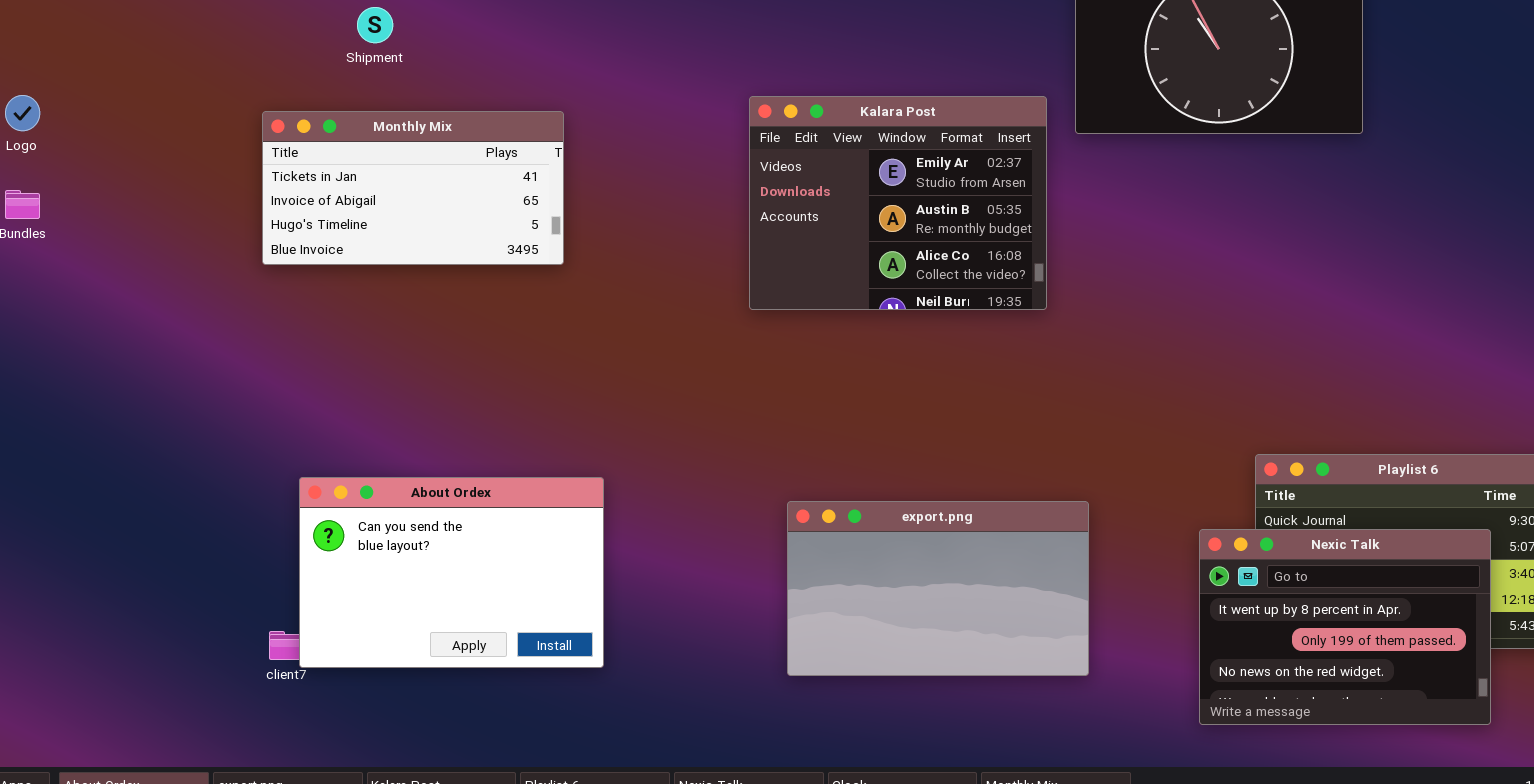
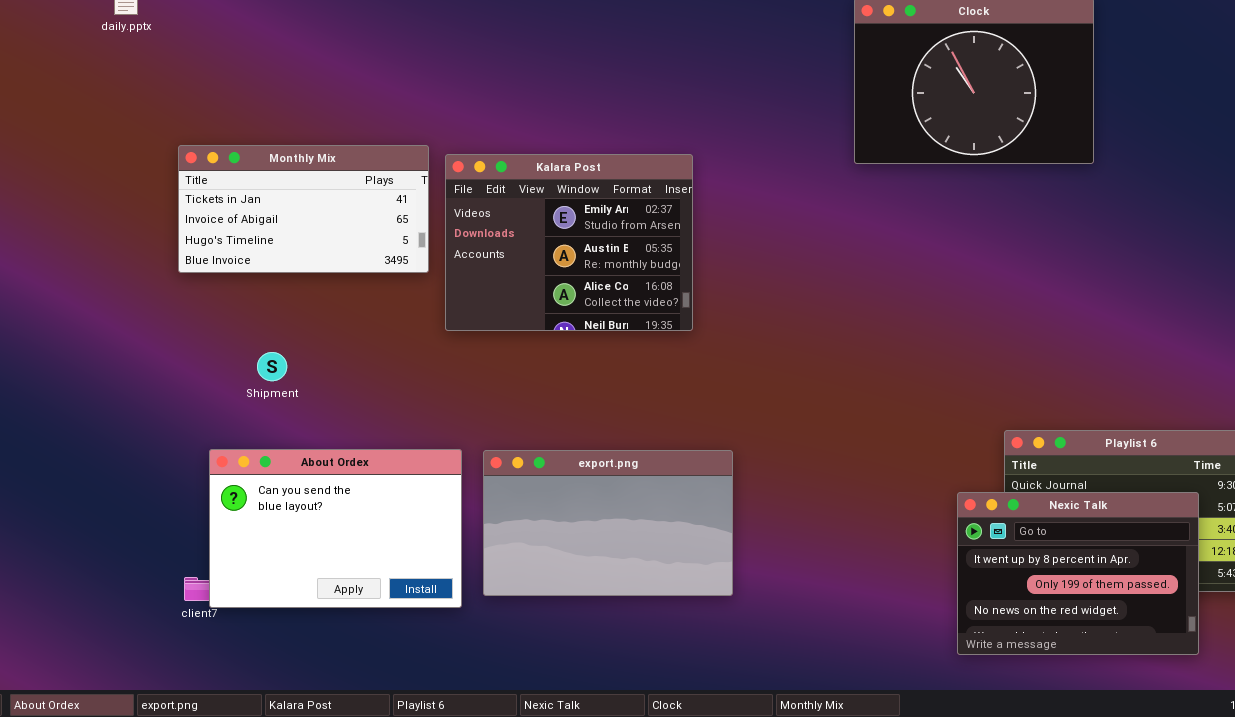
Shipment: [357,7,393,43] -> [257,352,287,381], moved
Kalara Post: [749,96,1047,310] -> [445,154,693,331], moved
export.png: [787,501,1089,676] -> [483,450,733,596], moved

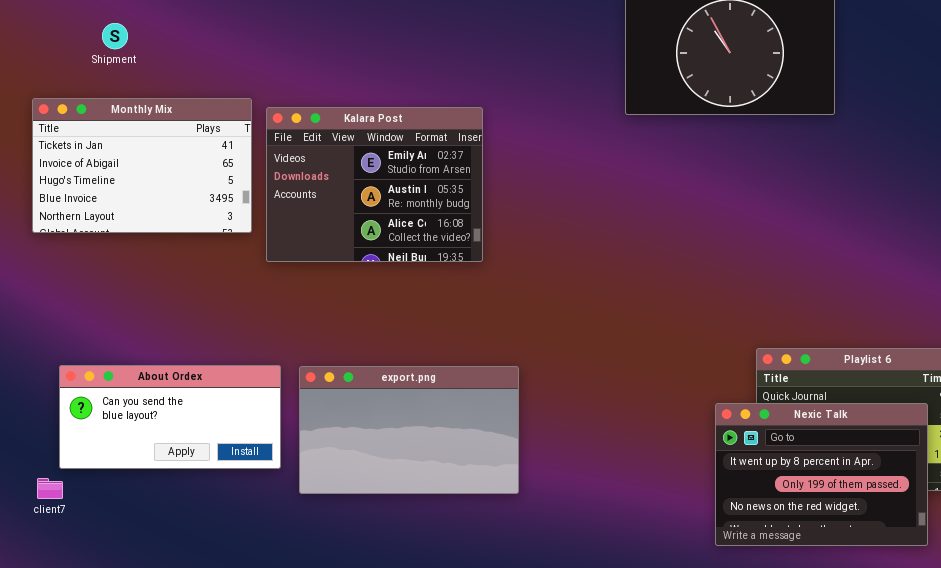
Monthly Mix: [178,145,429,273] -> [32,98,252,233], resized
Shipment: [257,352,287,381] -> [102,23,128,49], moved
About Ordex: [209,449,462,608] -> [59,365,281,469], resized

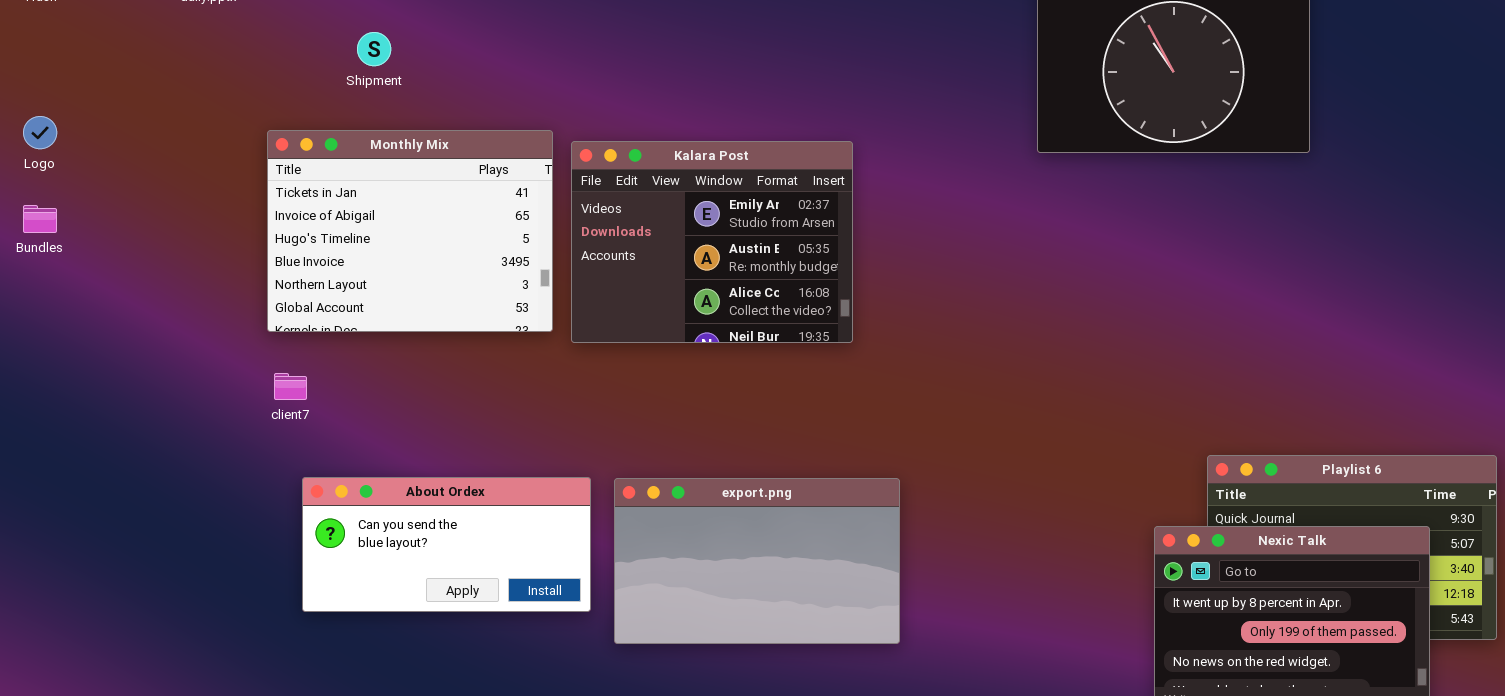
Monthly Mix: [32,98,252,233] -> [267,130,553,332], resized
client7: [37,478,63,499] -> [274,373,307,400], moved

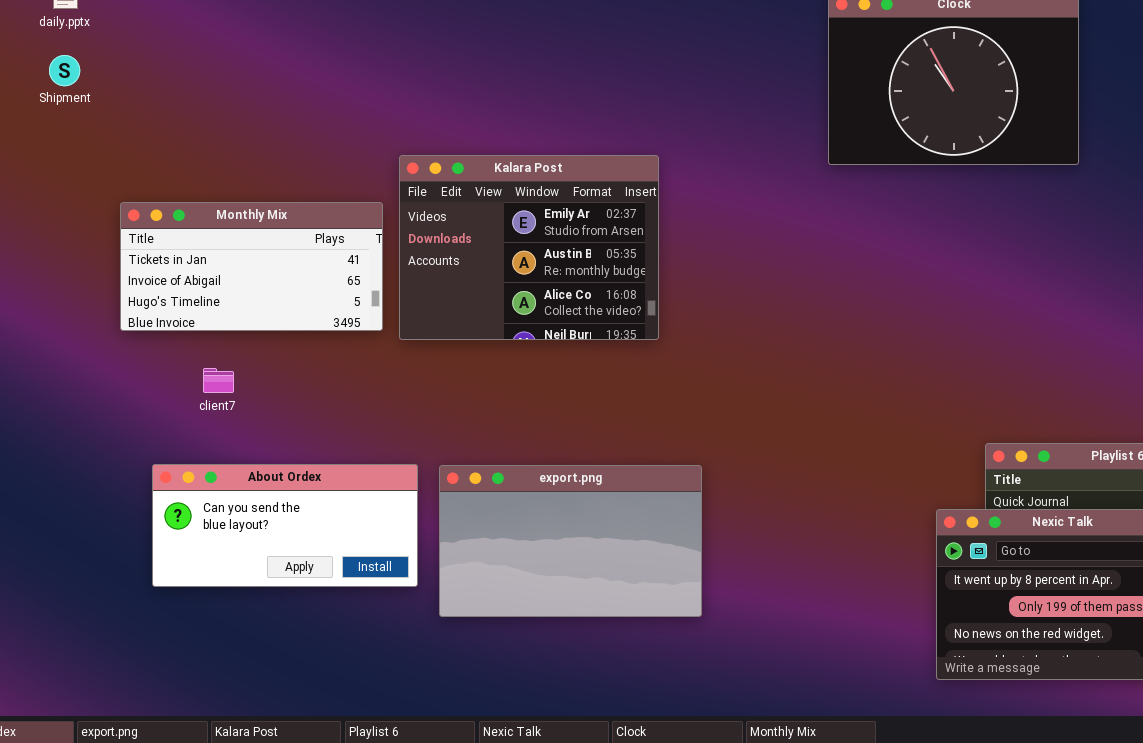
Shipment: [357,32,391,66] -> [49,55,80,86], moved
Monthly Mix: [267,130,553,332] -> [120,202,383,331], resized
client7: [274,373,307,400] -> [203,368,234,393], moved

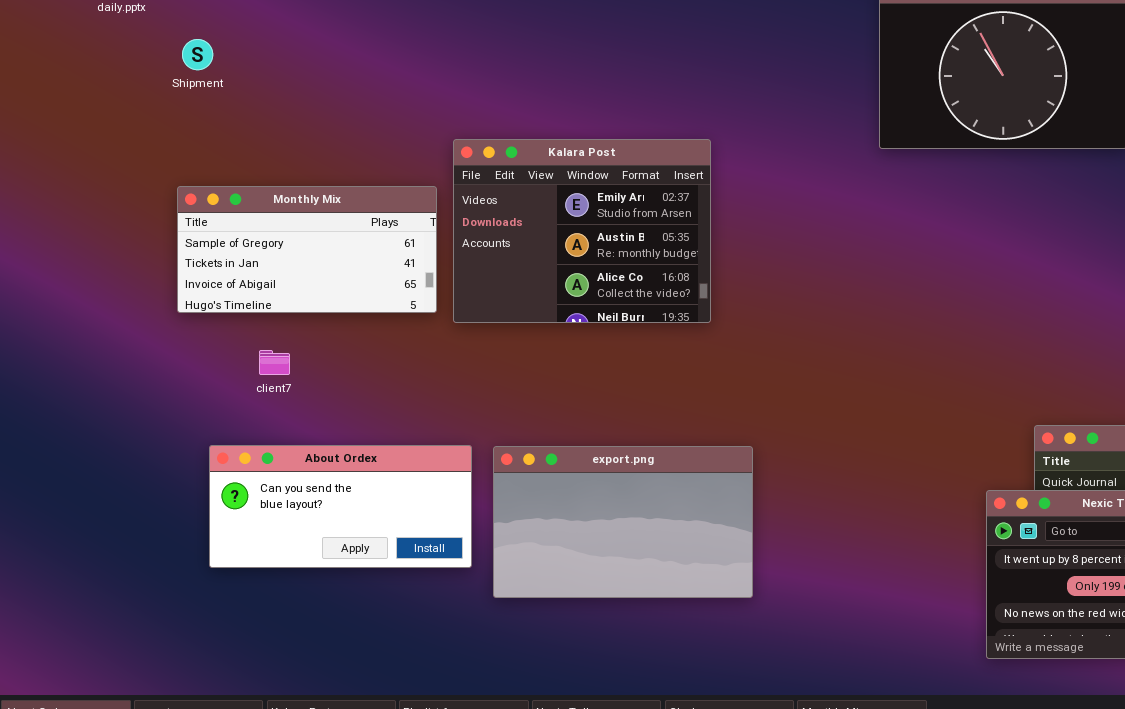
Shipment: [49,55,80,86] -> [182,39,213,70], moved
Monthly Mix: [120,202,383,331] -> [177,186,437,313], scrolled up 1 row

